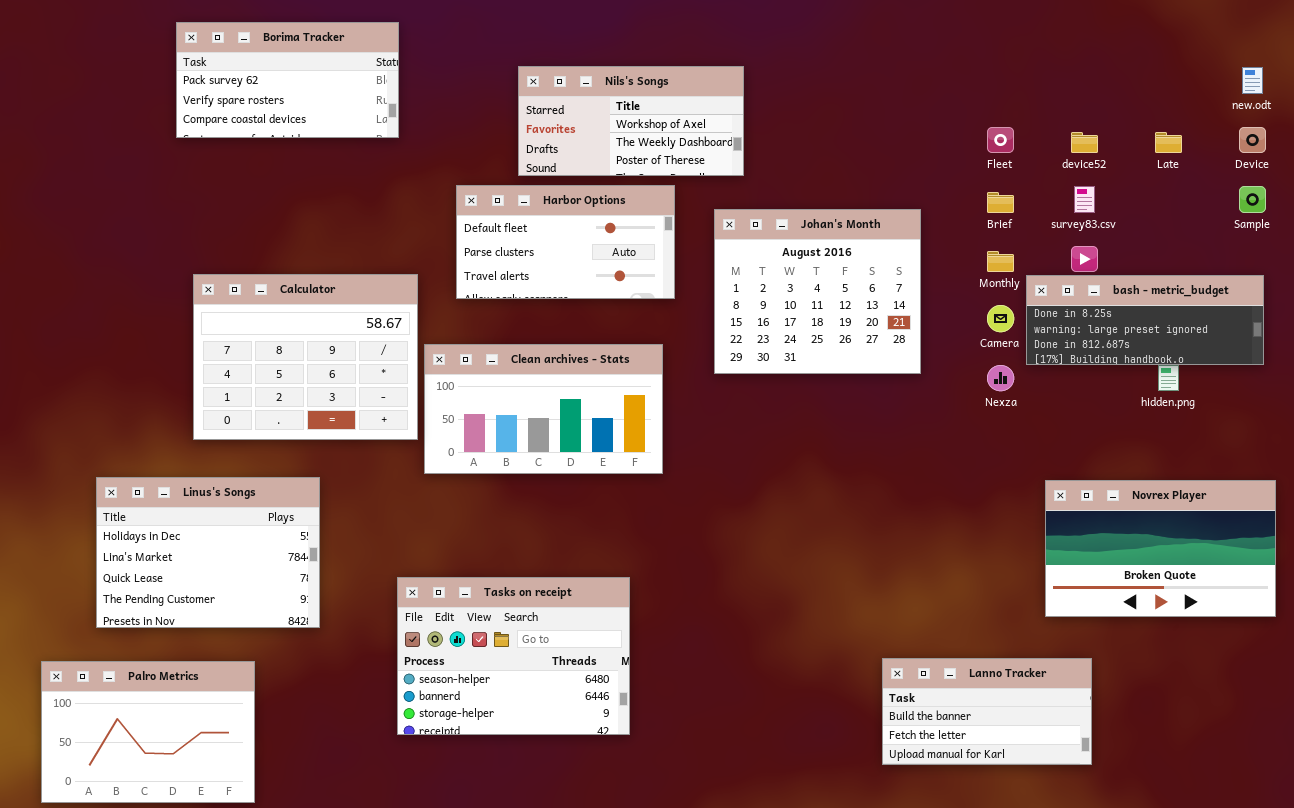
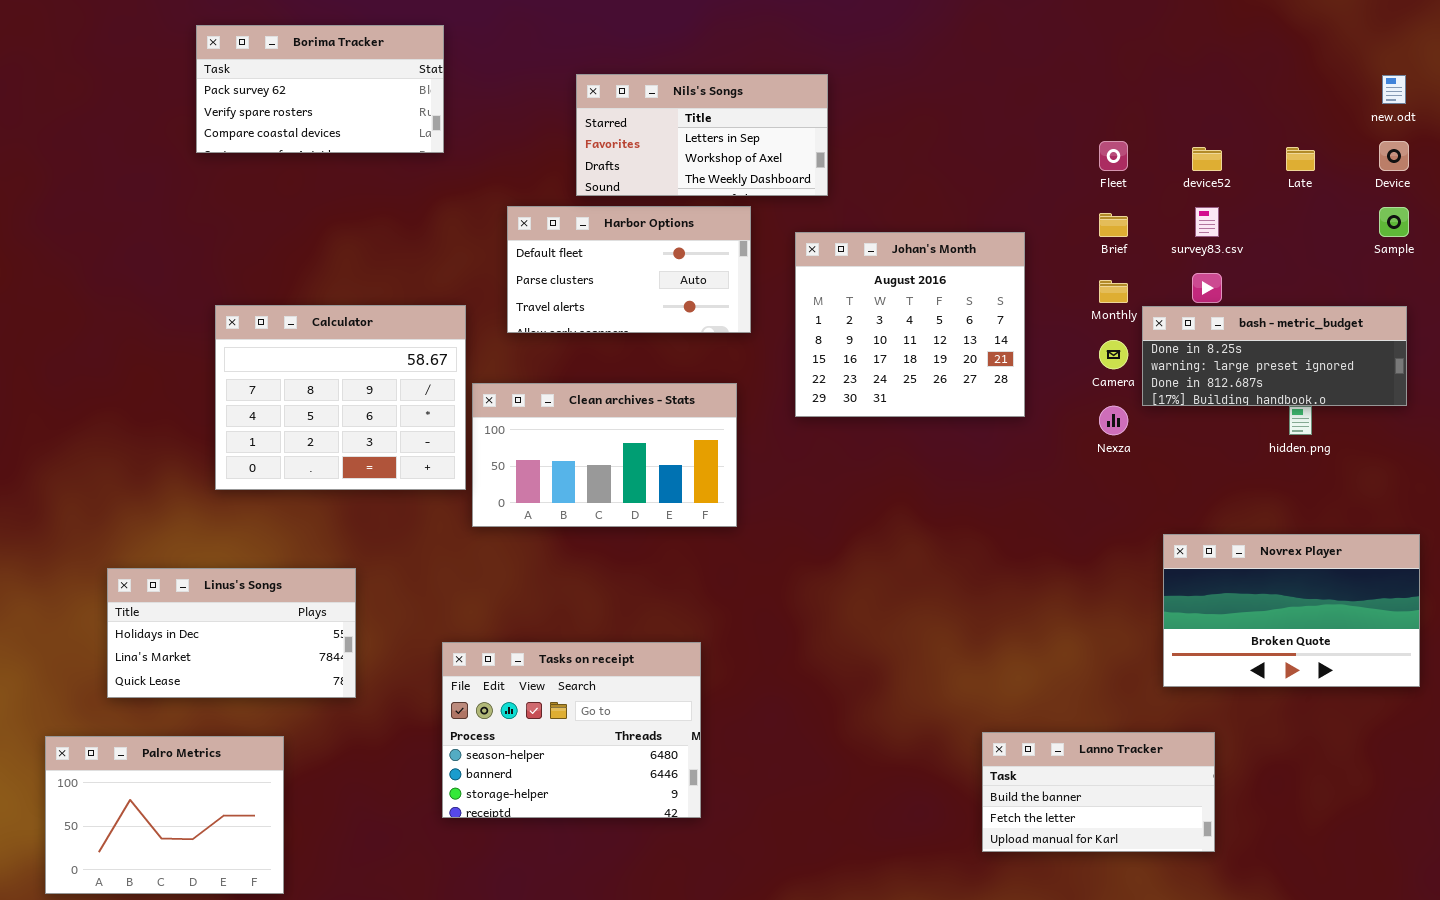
Nils's Songs: [518,66,744,176] -> [576,74,828,196], scrolled up 1 row
Linus's Songs: [96,477,320,628] -> [107,568,356,698], resized

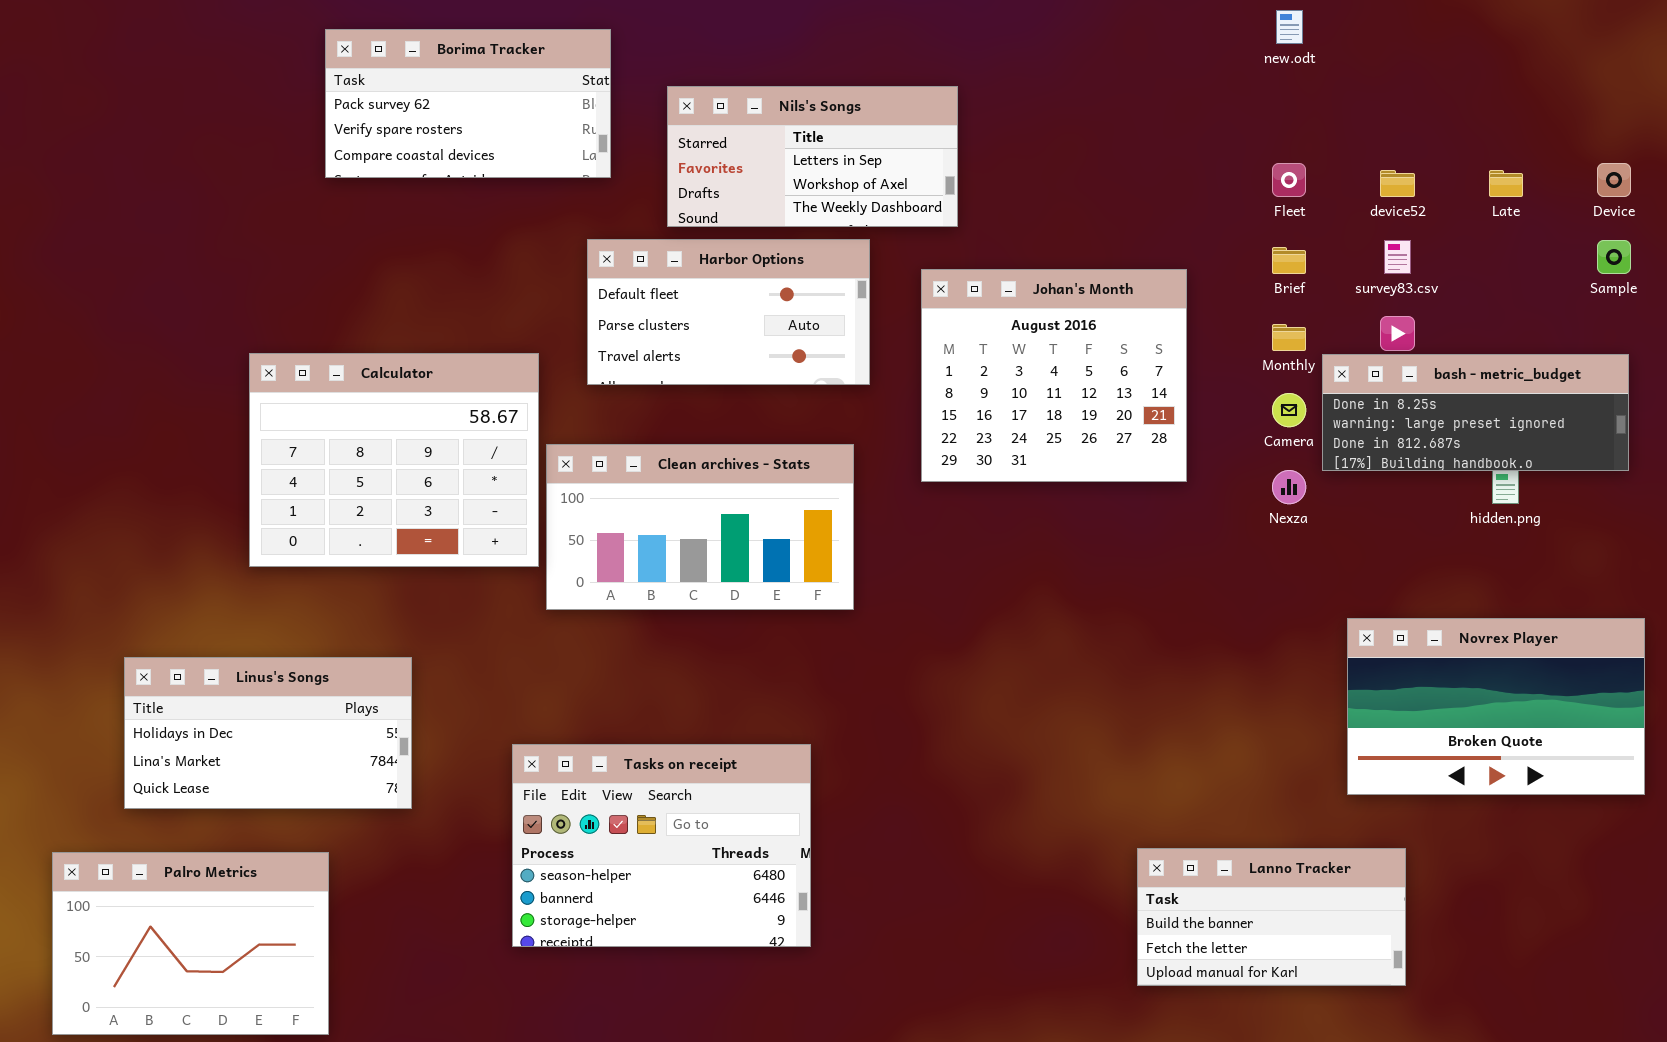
Borima Tracker: [196,25,444,153] -> [325,29,611,178], moved
new.odt: [1382,75,1406,104] -> [1276,10,1303,44], moved

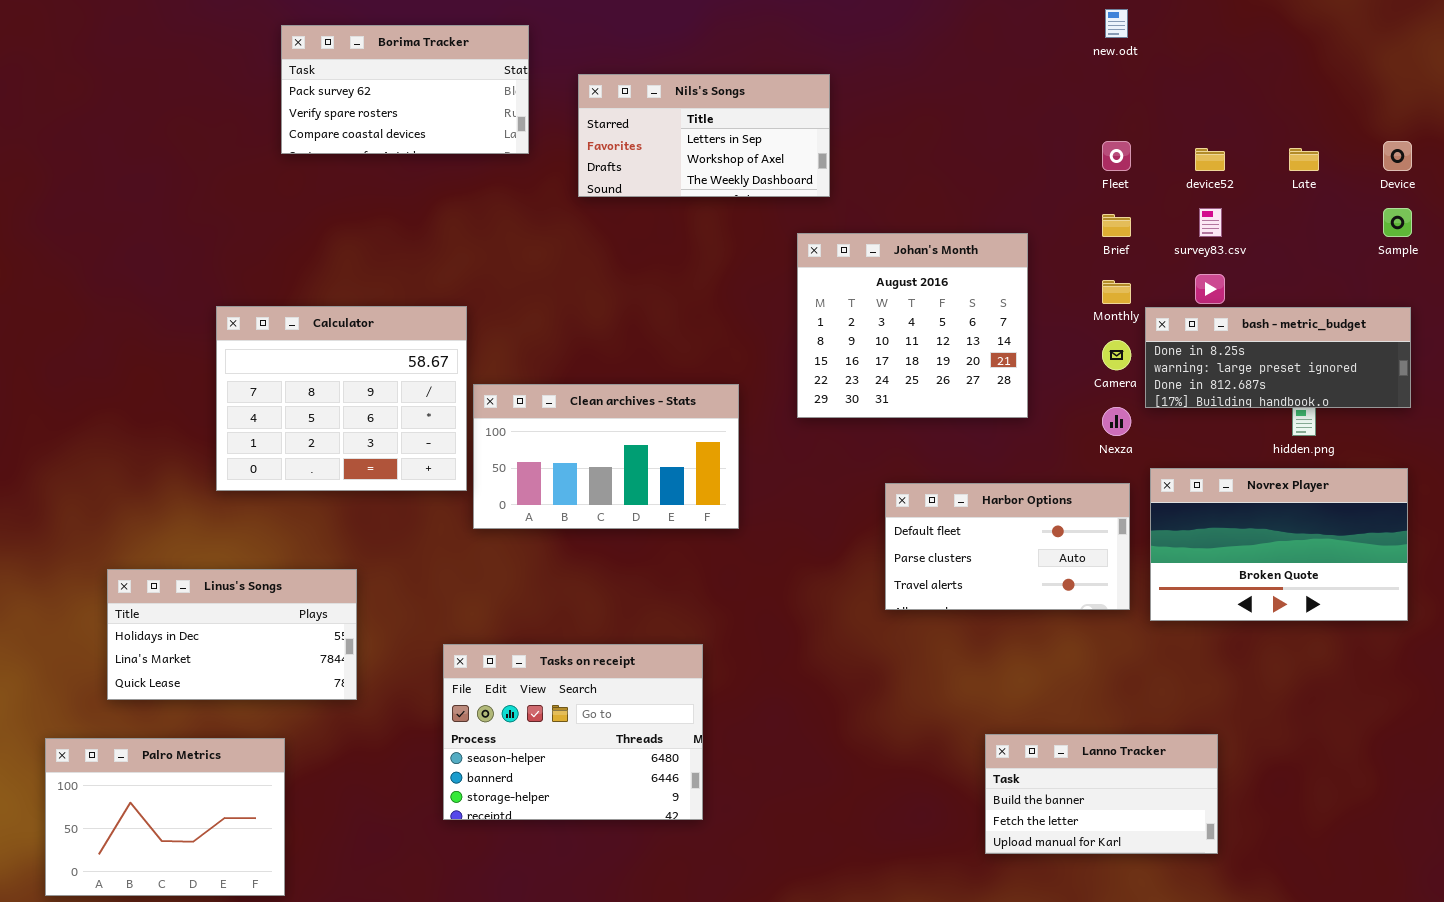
Harbor Options: [587,239,870,385] -> [885,483,1130,610], moved
Novrex Player: [1347,618,1645,795] -> [1150,468,1408,621], moved

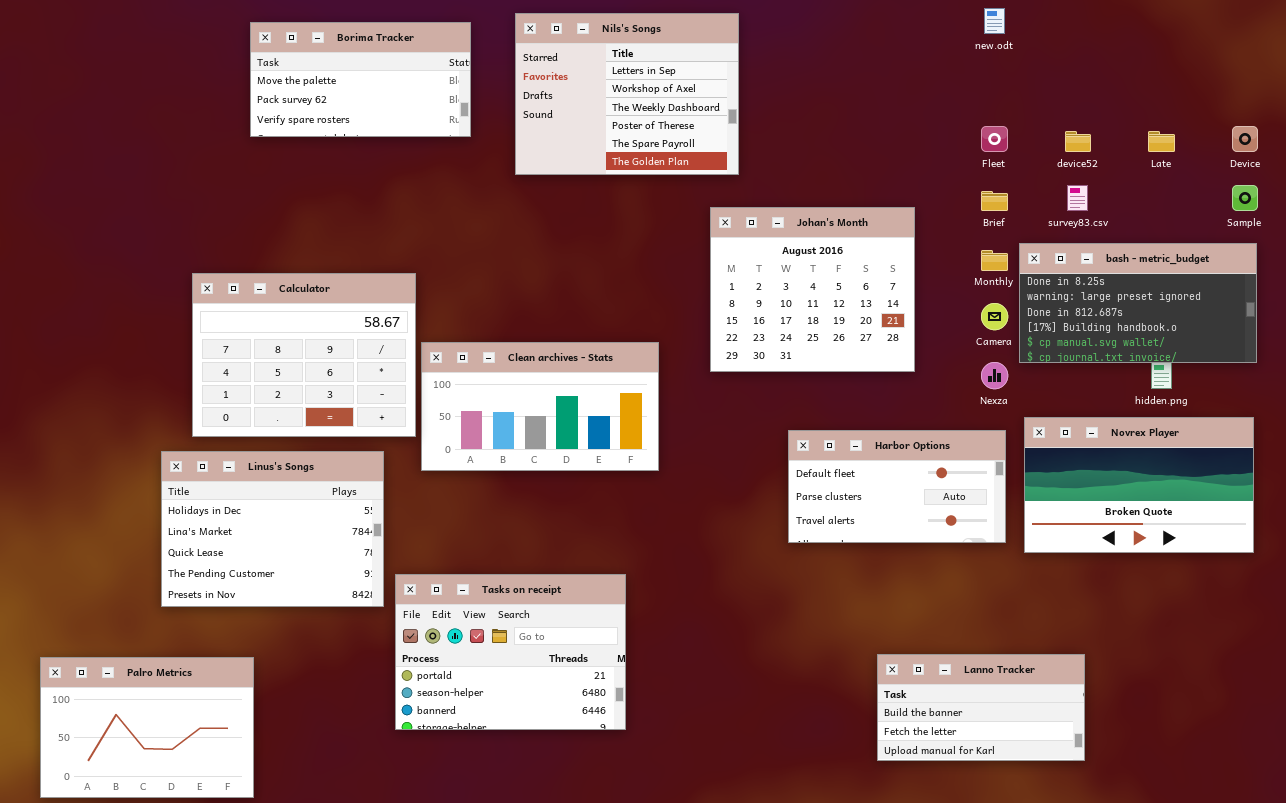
Borima Tracker: [281,25,529,154] -> [250,22,471,137], scrolled up 1 row
Nils's Songs: [578,74,830,197] -> [515,13,739,175], resized
bash - metric_budget: [1145,307,1411,408] -> [1019,243,1257,363], resized
Linus's Songs: [107,569,357,700] -> [161,451,384,607], moved, resized
Tasks on receipt: [443,644,703,820] -> [395,574,626,730], scrolled up 1 row

